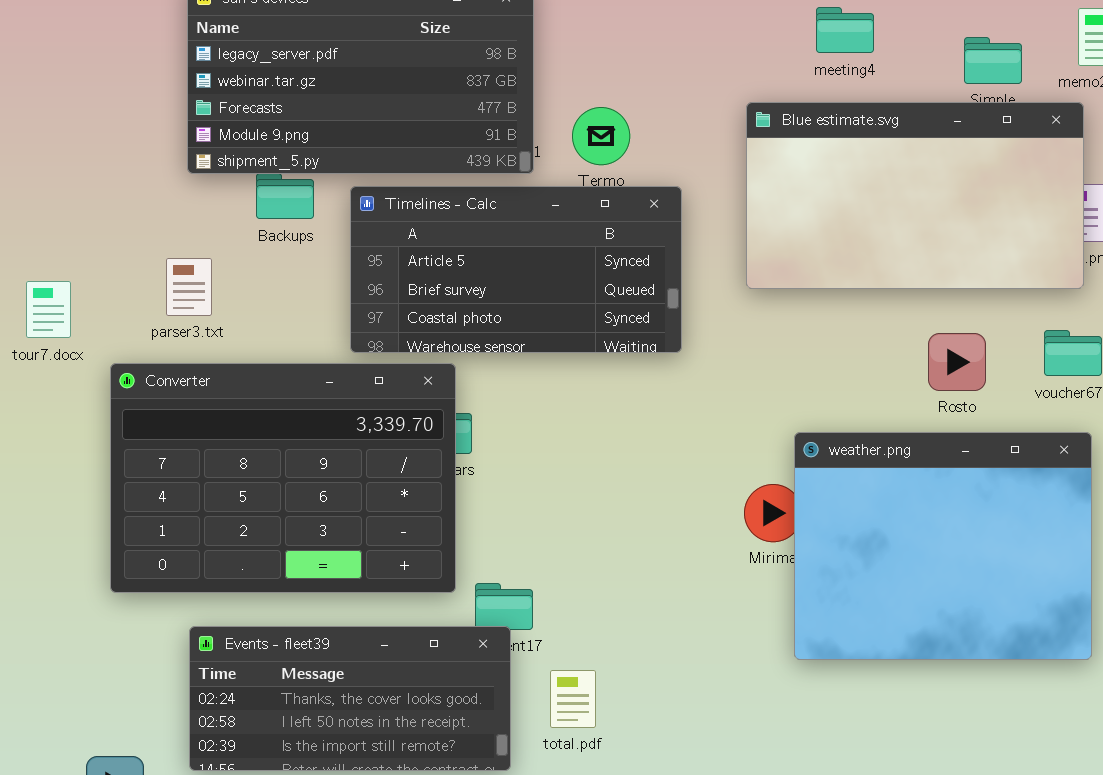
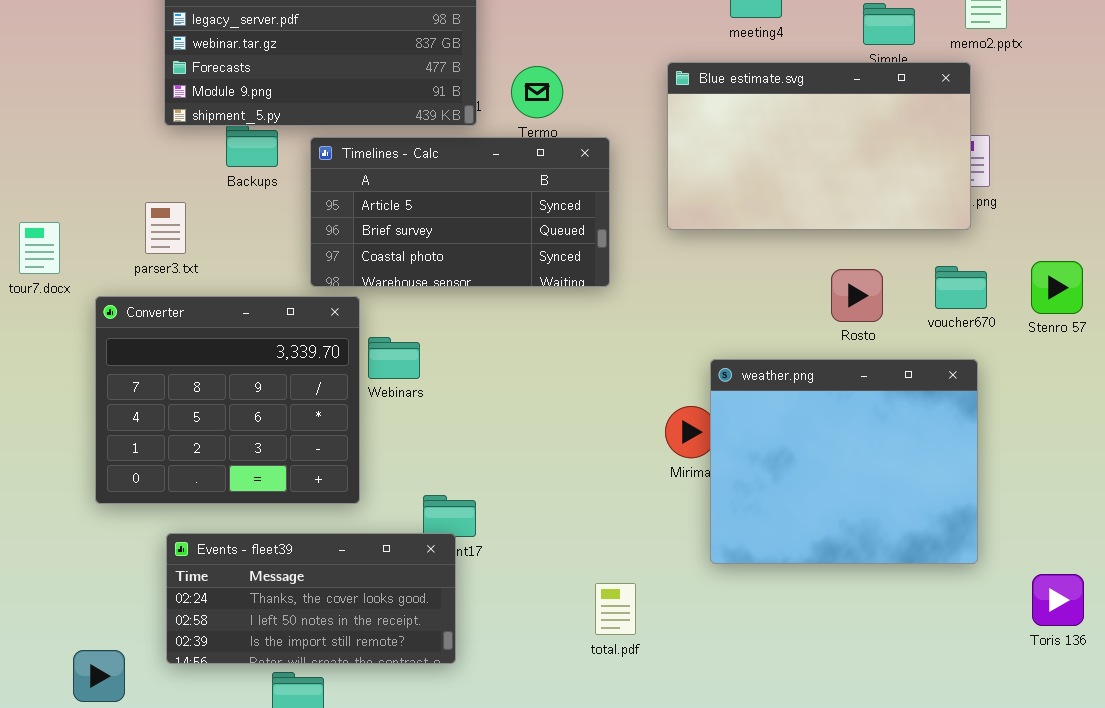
Converter: [110,363,456,593] -> [95,296,360,504], resized
total.pdf: [550,670,596,728] -> [595,583,636,635], moved

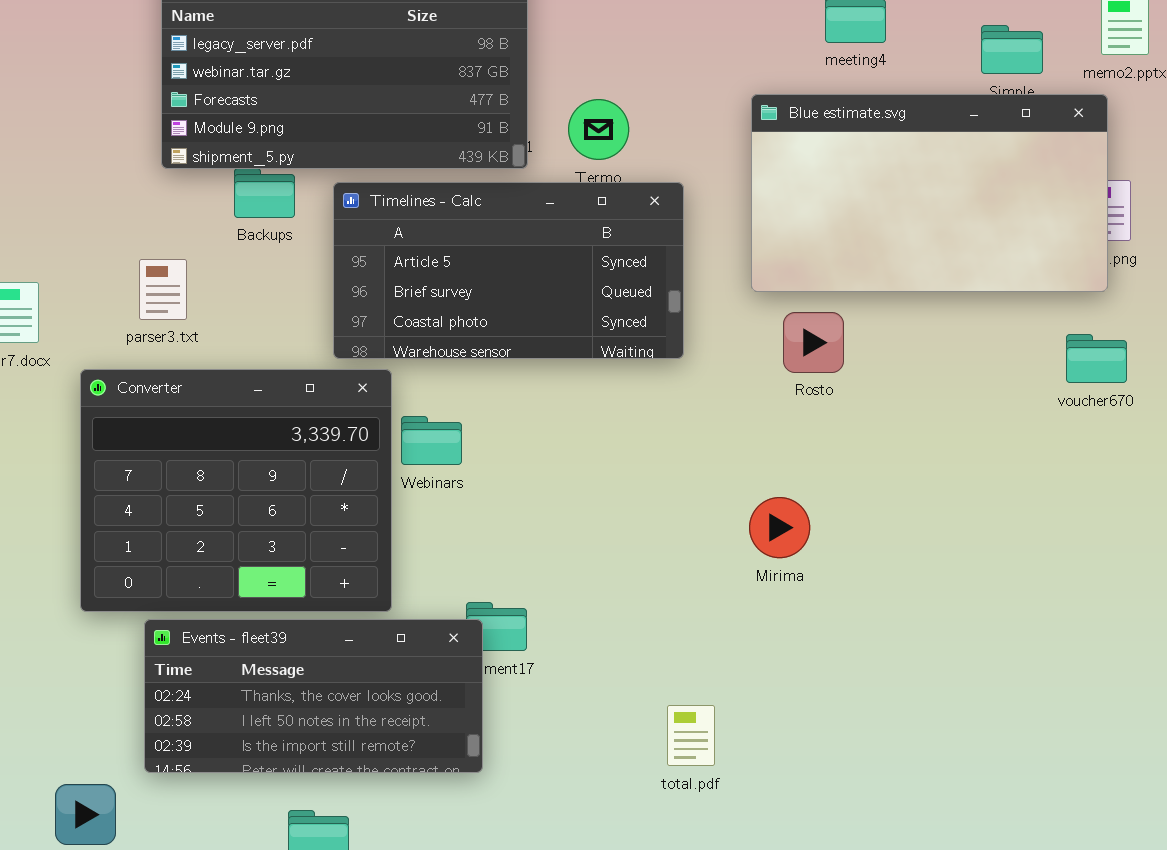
Rosto: [831,269,883,322] -> [783,312,844,373], moved
weather.png: [710,359,978,564] -> none, closed
Events - fleet39: [166,533,456,664] -> [144,619,483,773], moved

